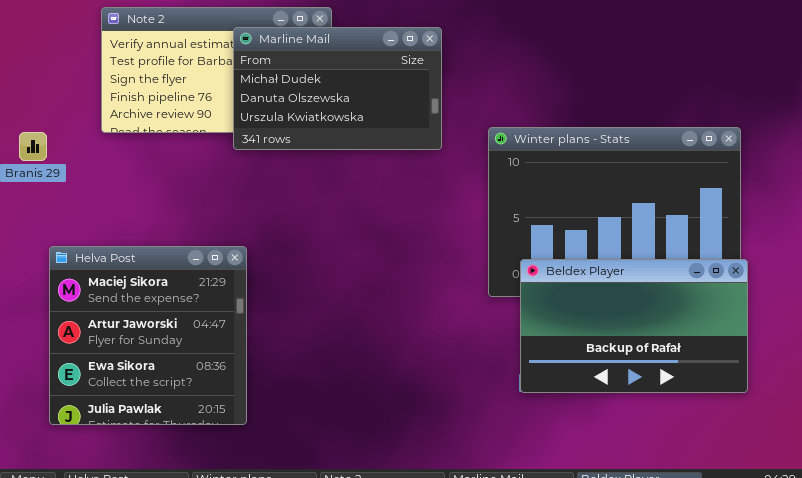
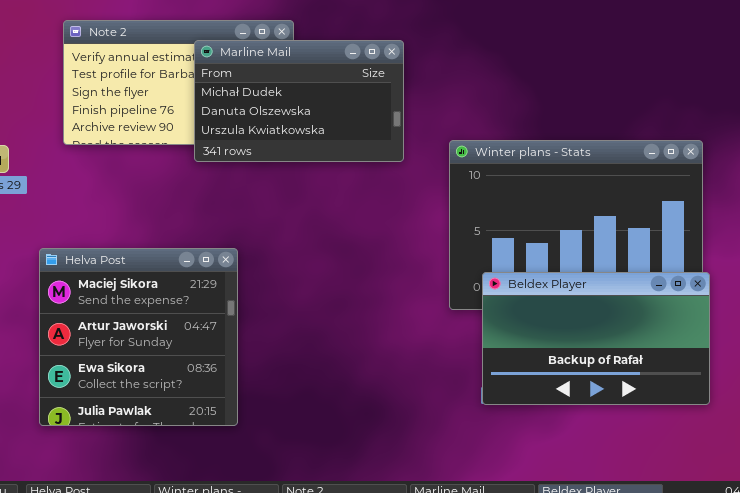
Helva Post: [49,246,247,425] -> [39,248,238,426], moved

